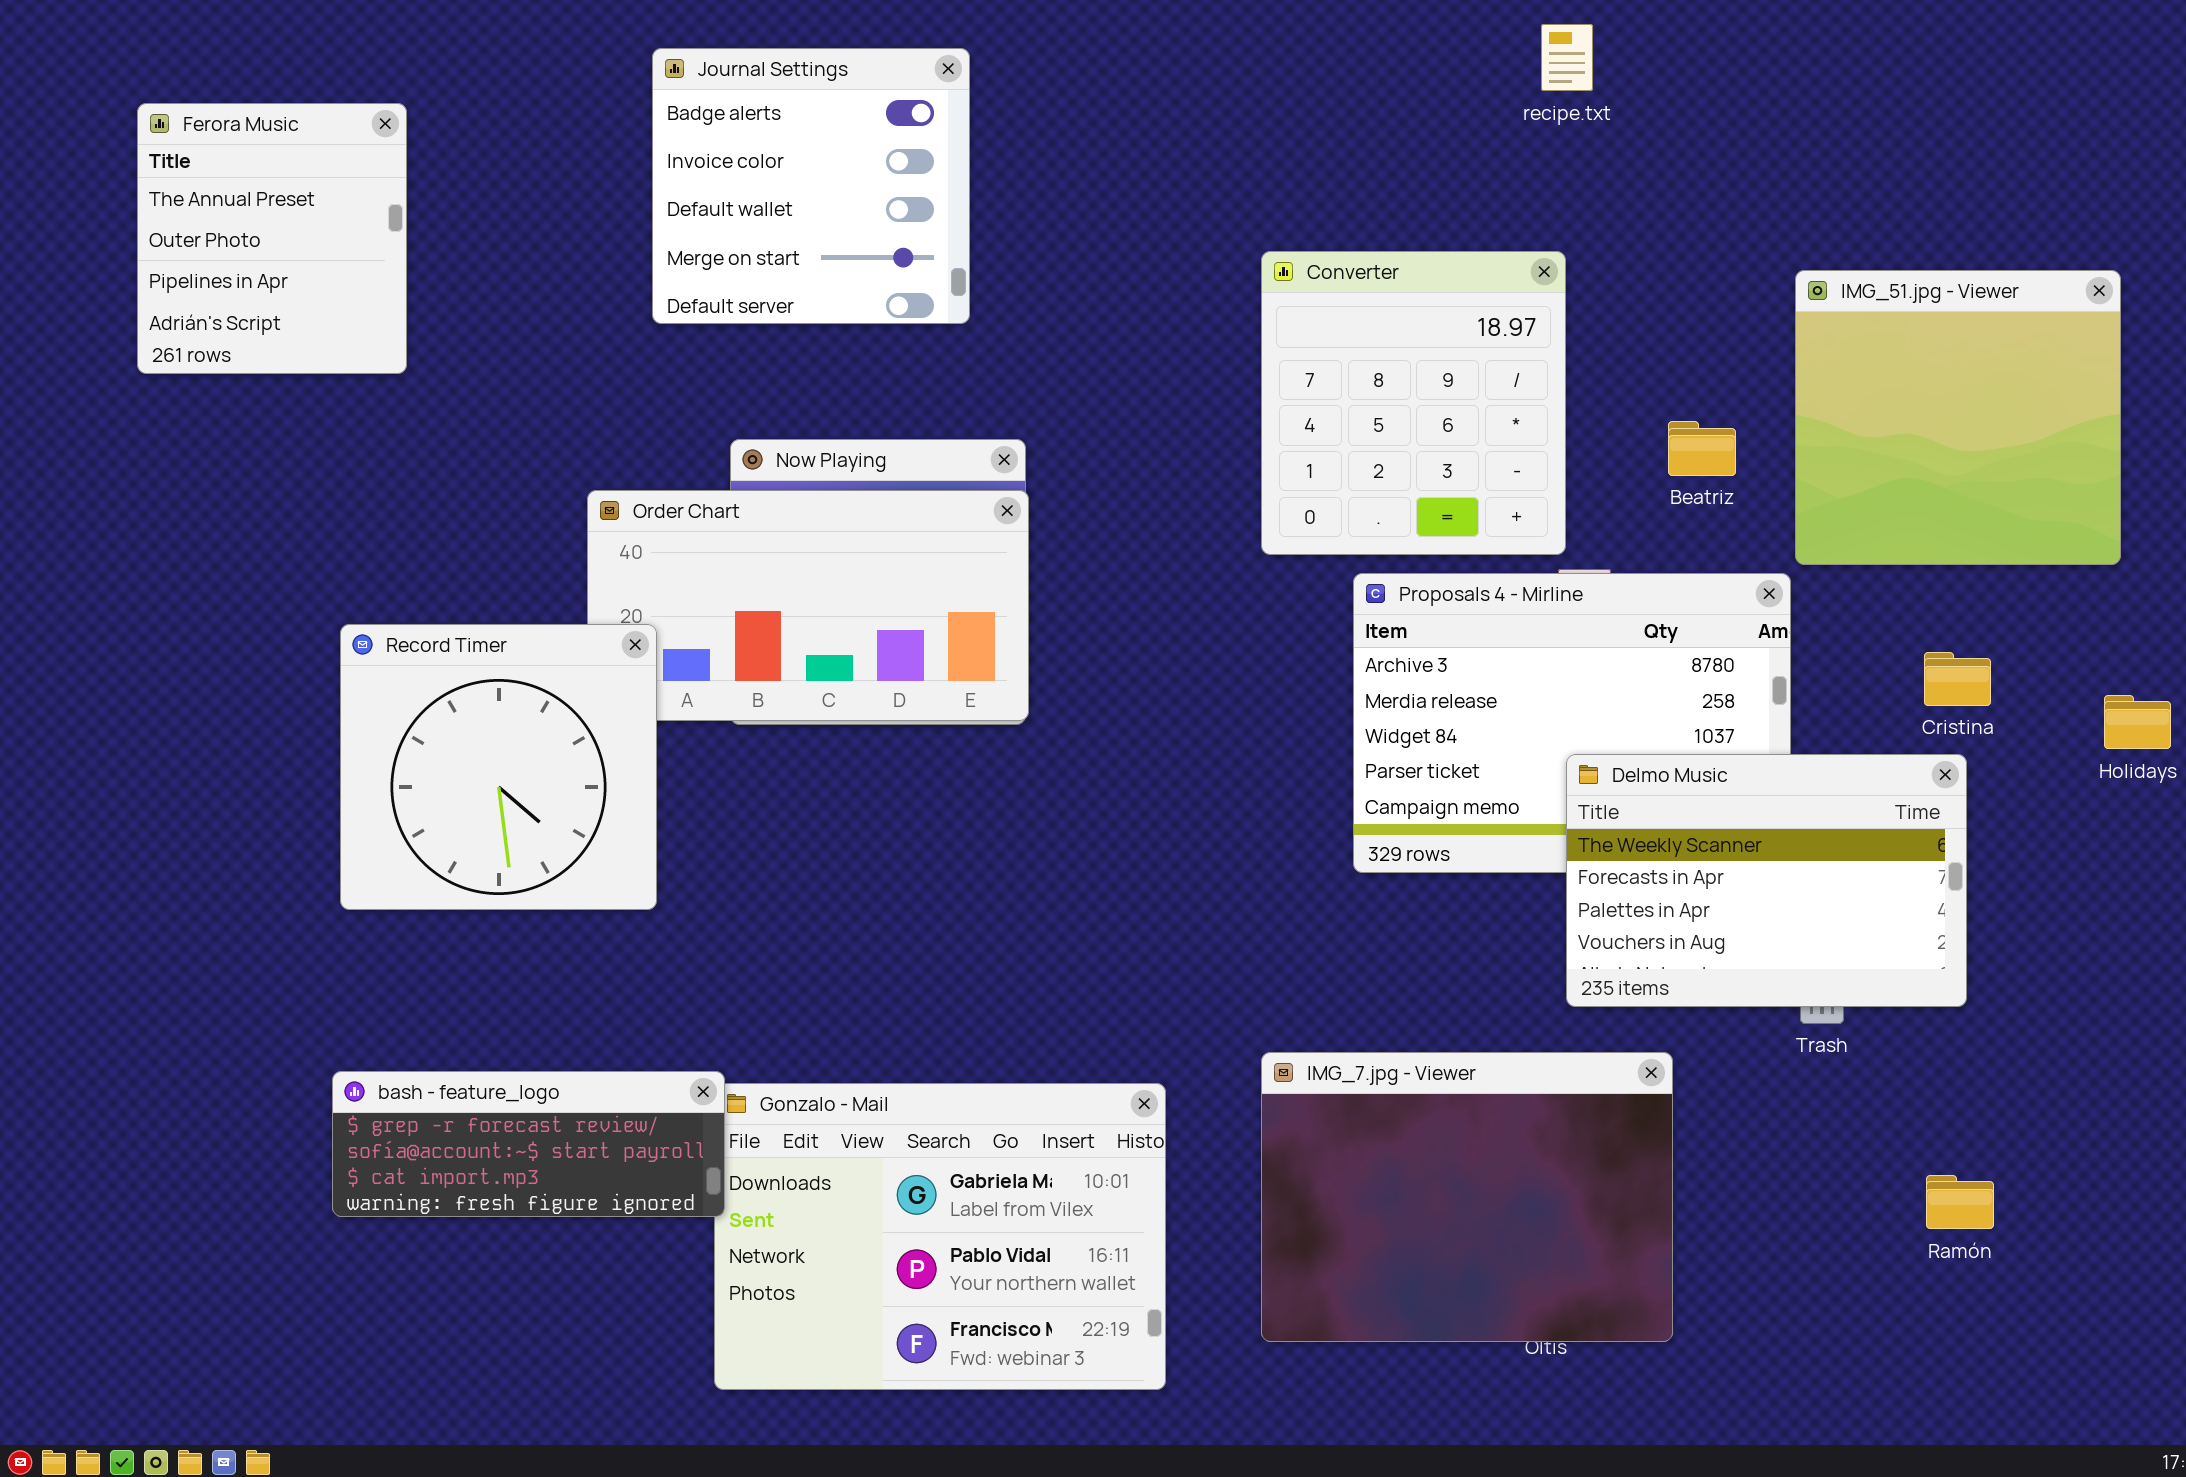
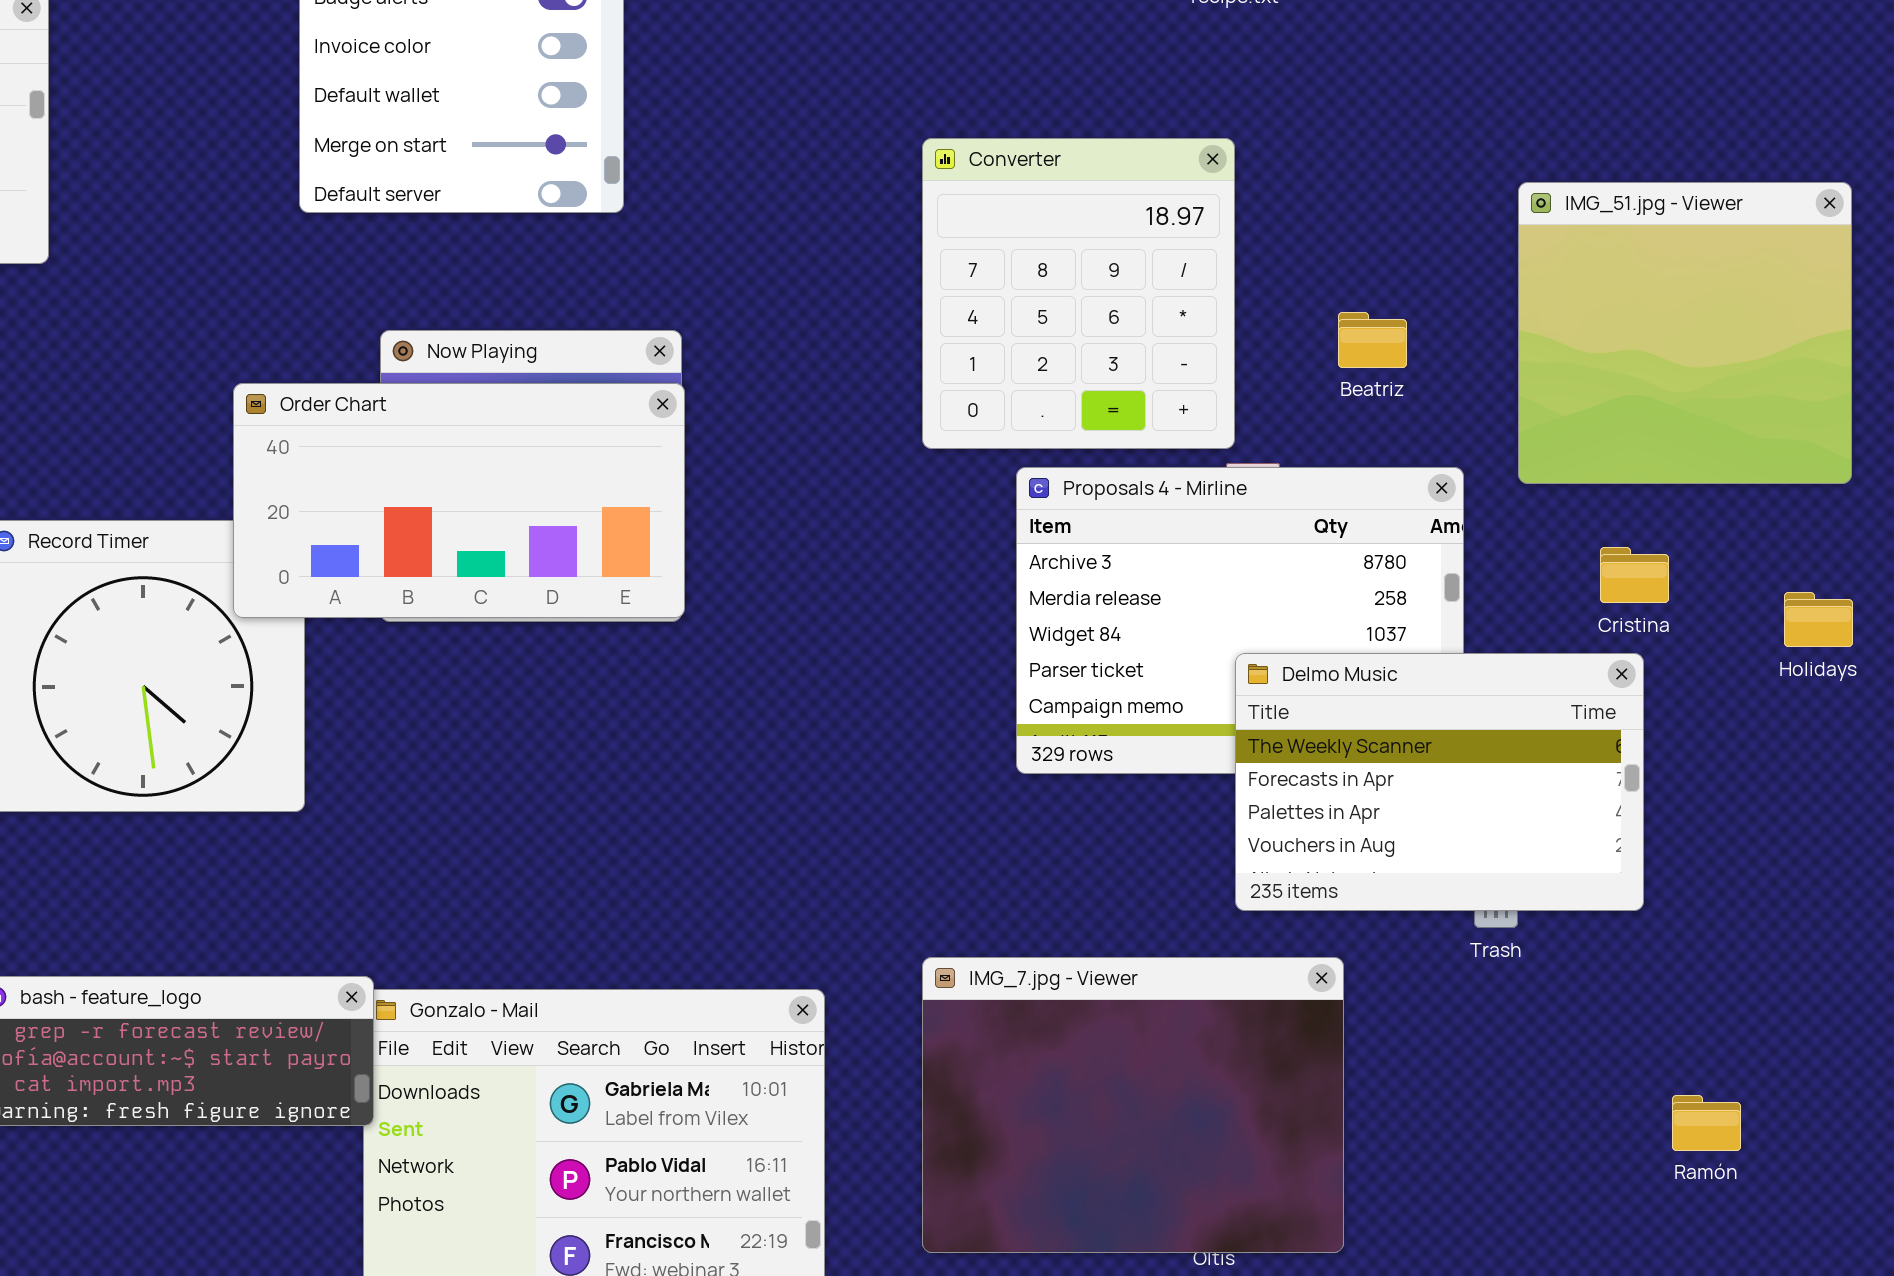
IMG_51.jpg - Viewer: [1795,270,2121,565] -> [1518,182,1852,484], moved
Order Chart: [587,490,1029,721] -> [233,383,685,618], raised
Ramón: [1926,1175,1994,1229] -> [1672,1095,1741,1151], moved

